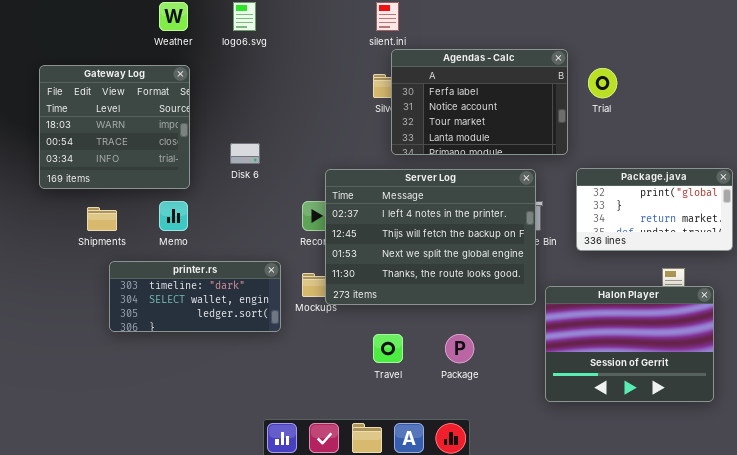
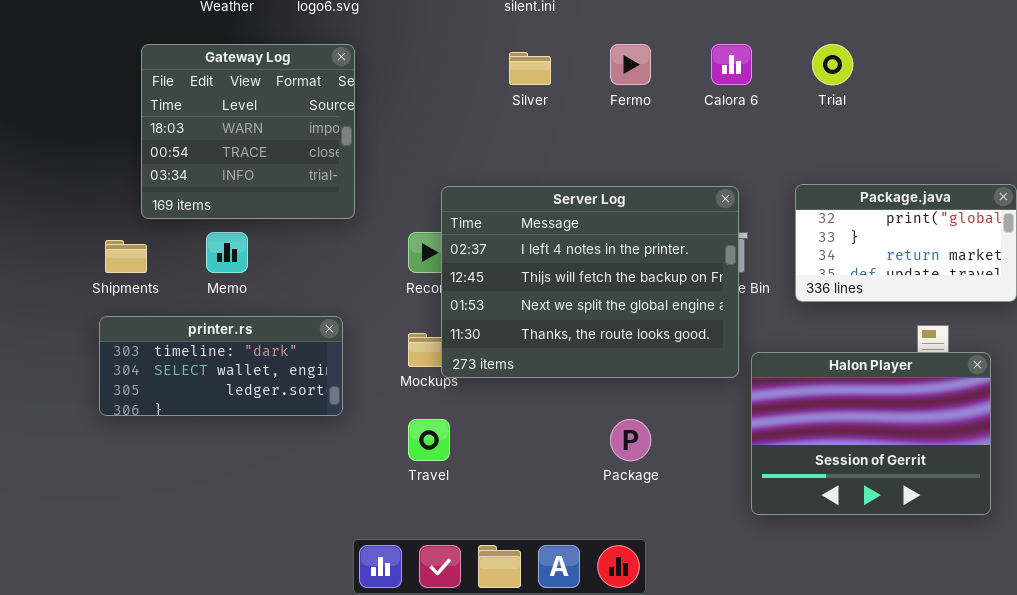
Agendas - Calc: [391,49,568,155] -> none, closed
Gateway Log: [39,65,190,189] -> [141,44,355,219], moved
printer.rs: [109,261,281,332] -> [99,316,343,416], moved
Travel: [373,334,403,363] -> [408,419,450,461], moved

